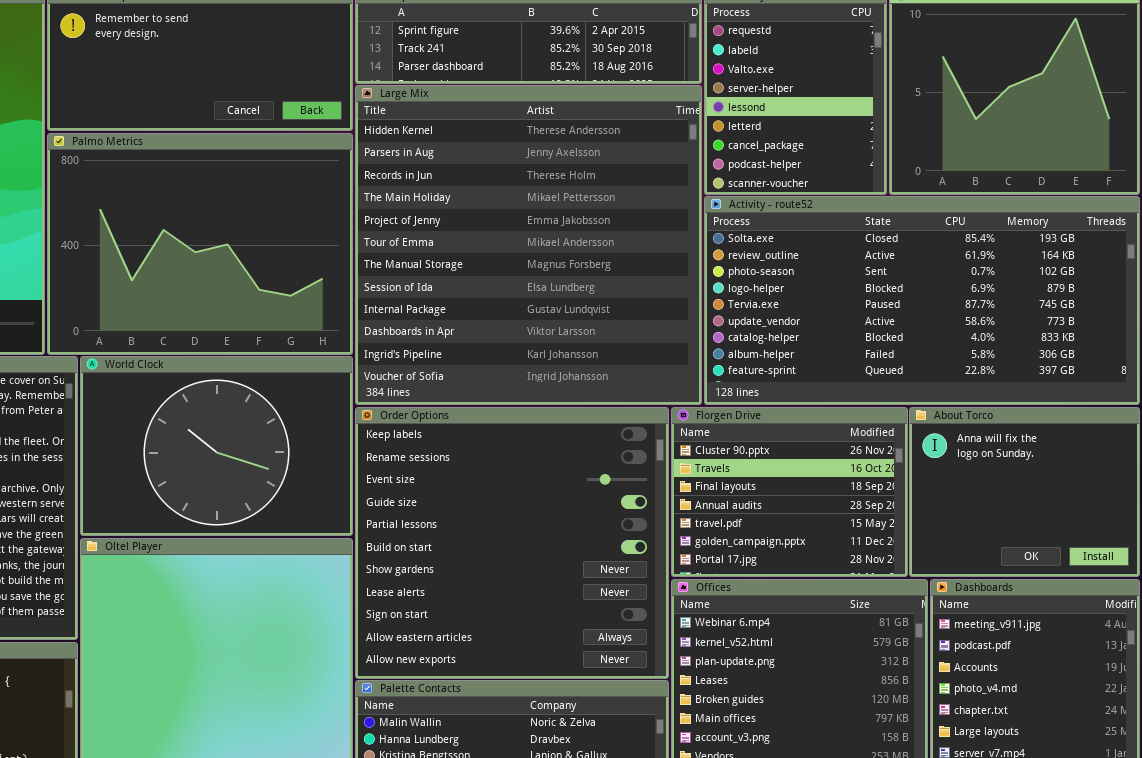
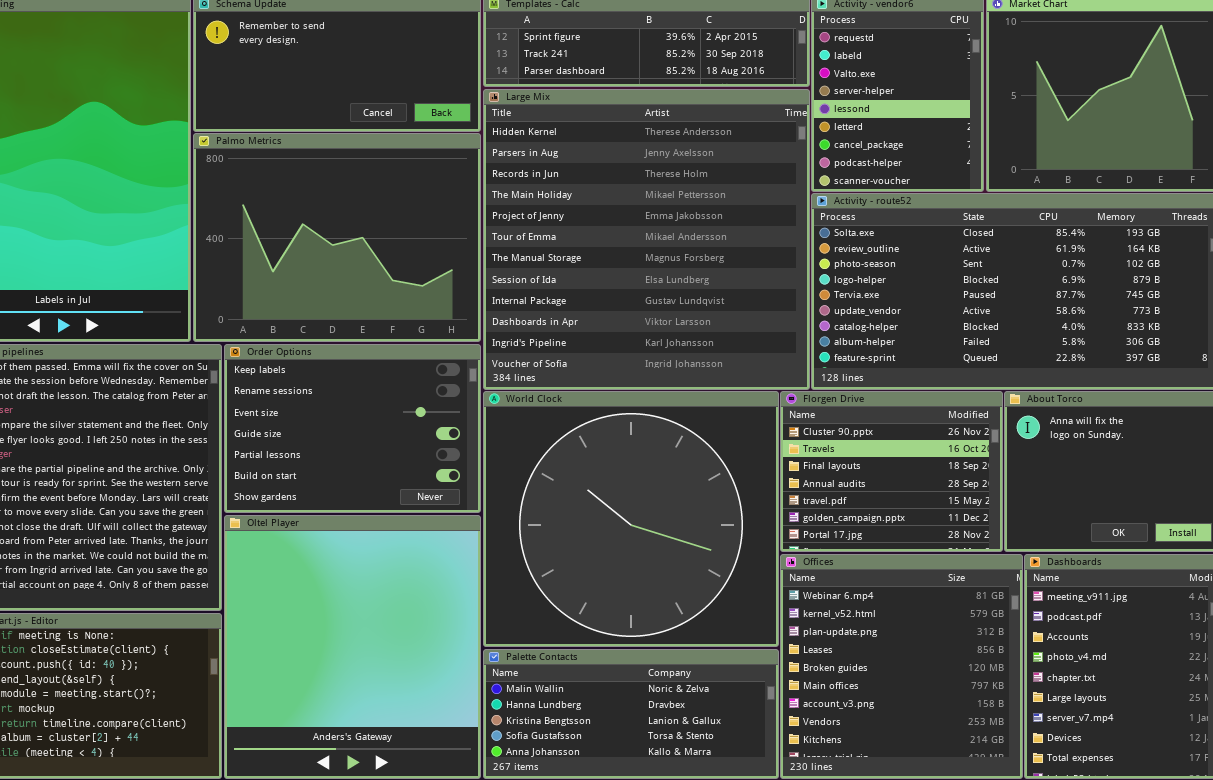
World Clock: [80,356,353,536] -> [483,391,779,647], moved, resized
Order Options: [355,407,669,679] -> [224,344,481,513], moved, resized

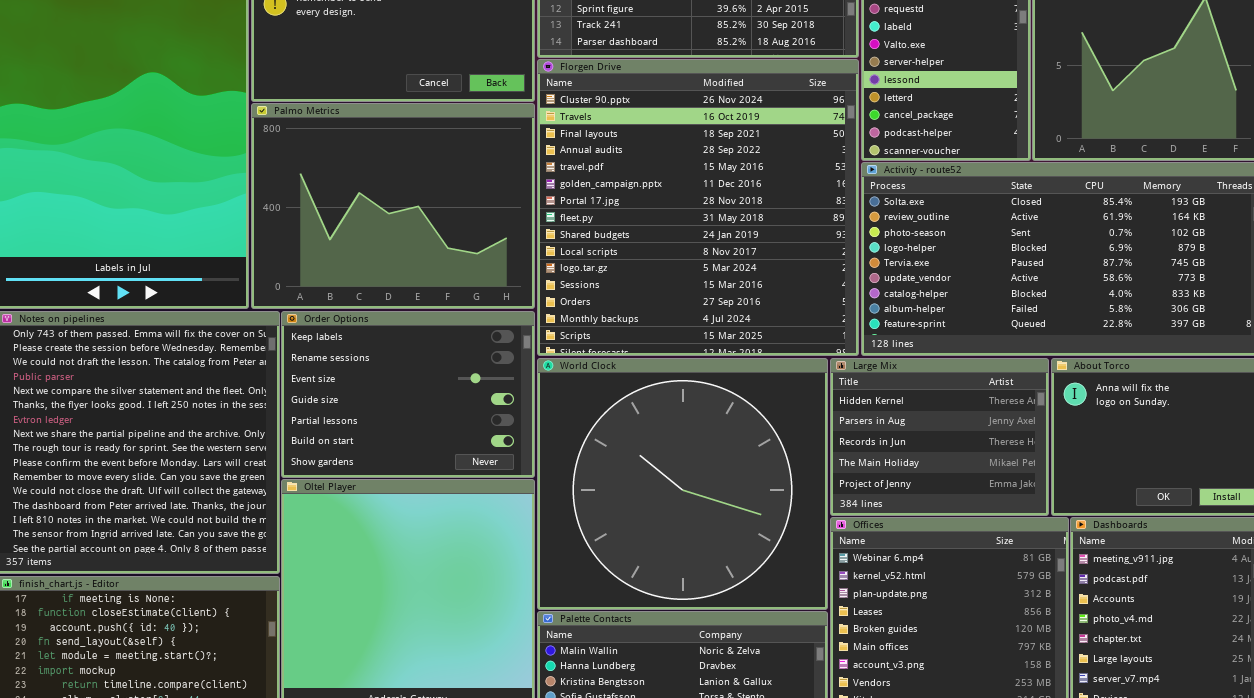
Large Mix: [483,89,810,390] -> [830,358,1049,516], moved, resized
Florgen Drive: [780,391,1003,552] -> [537,59,859,356], moved, resized

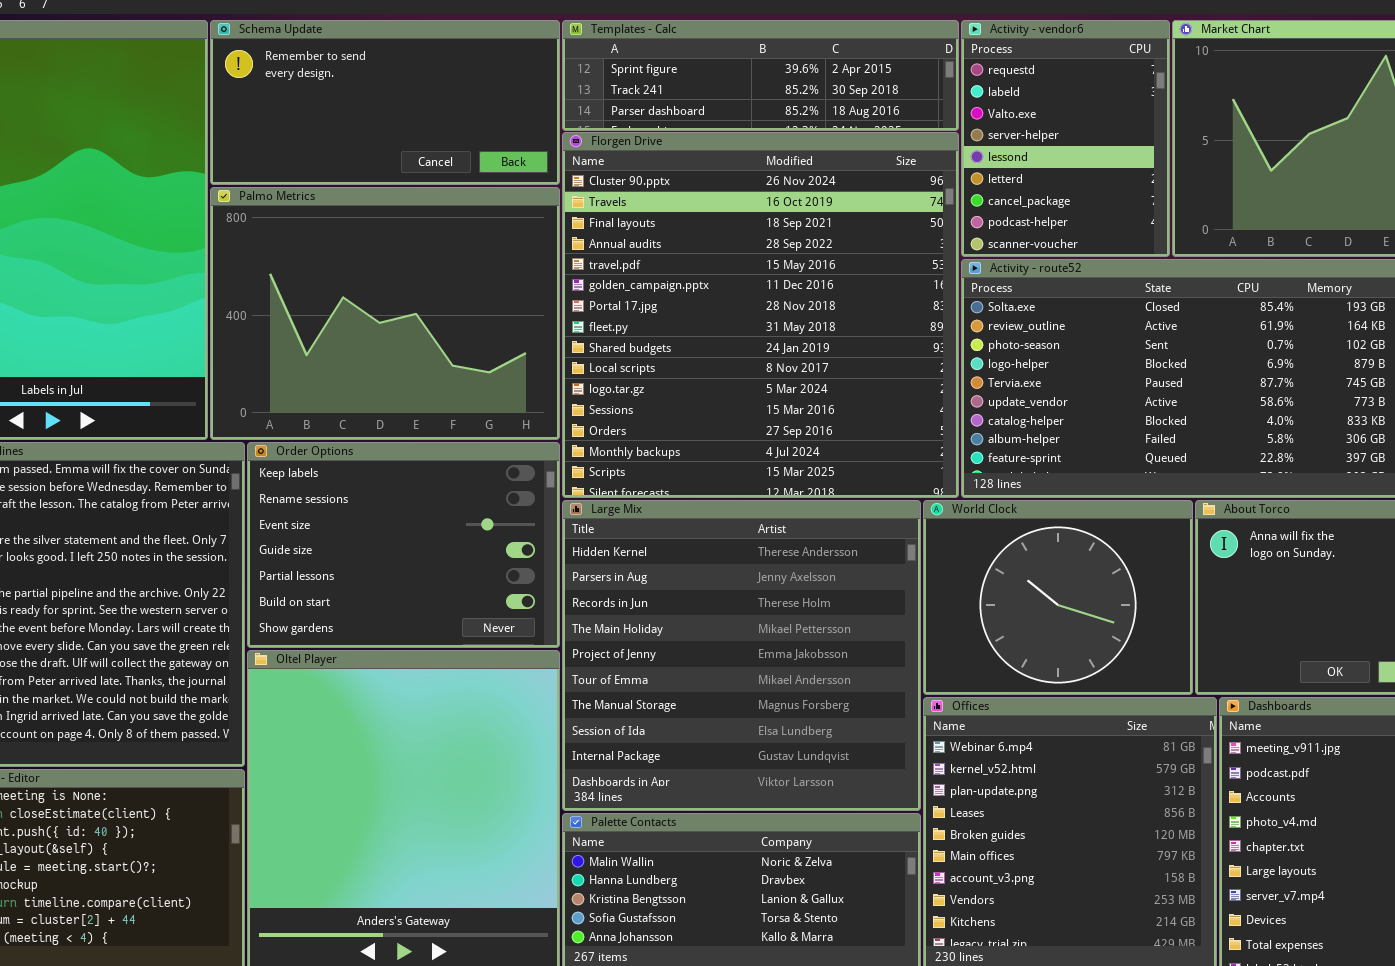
World Clock: [537,358,828,610] -> [923,500,1193,695], moved, resized
Large Mix: [830,358,1049,516] -> [562,500,921,811], moved, resized

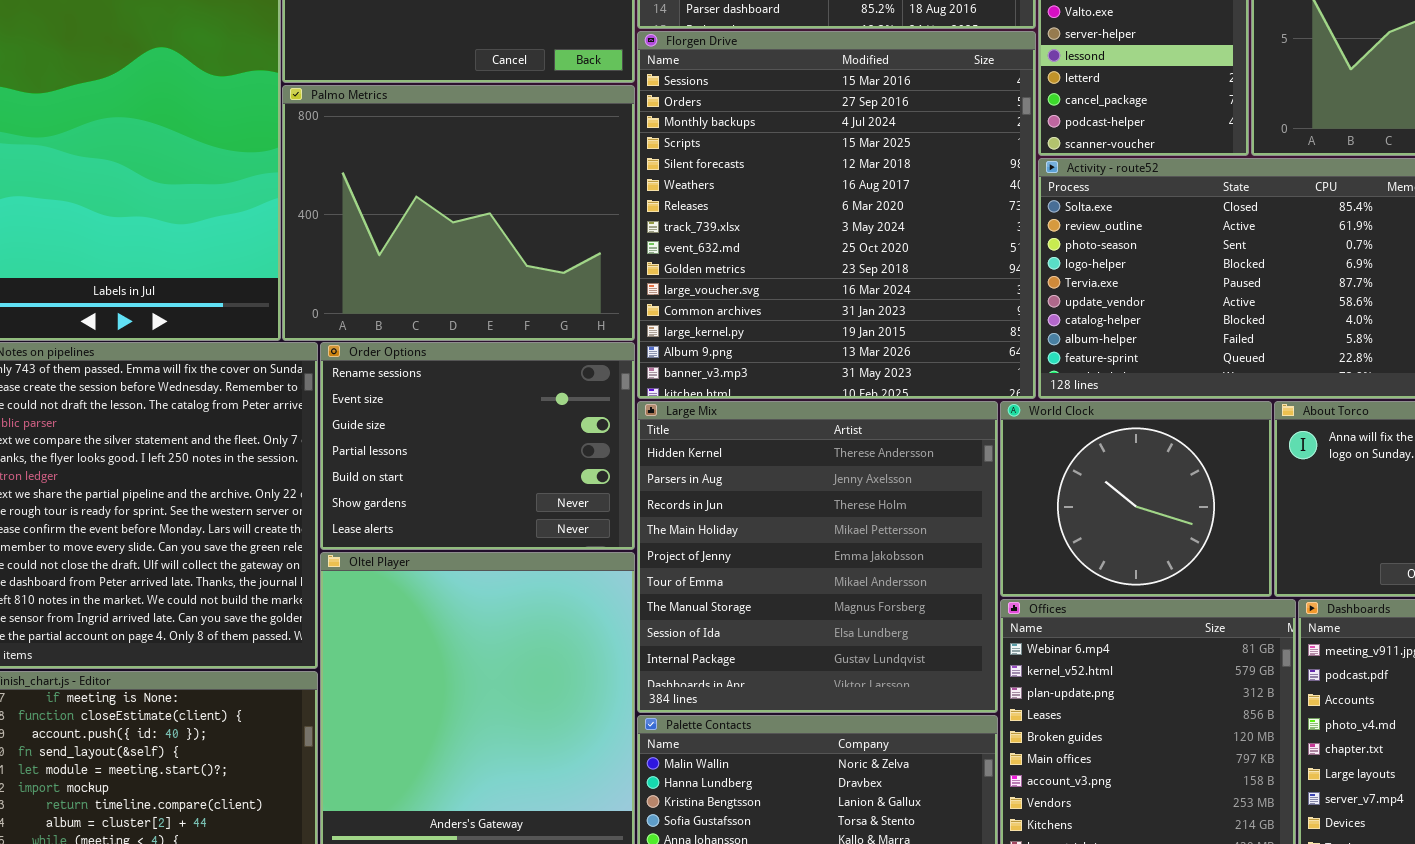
Florgen Drive: [562,132,959,498] -> [637,31,1036,399], scrolled down 11 rows
Order Options: [247,442,560,648] -> [320,342,635,550], scrolled down 1 row

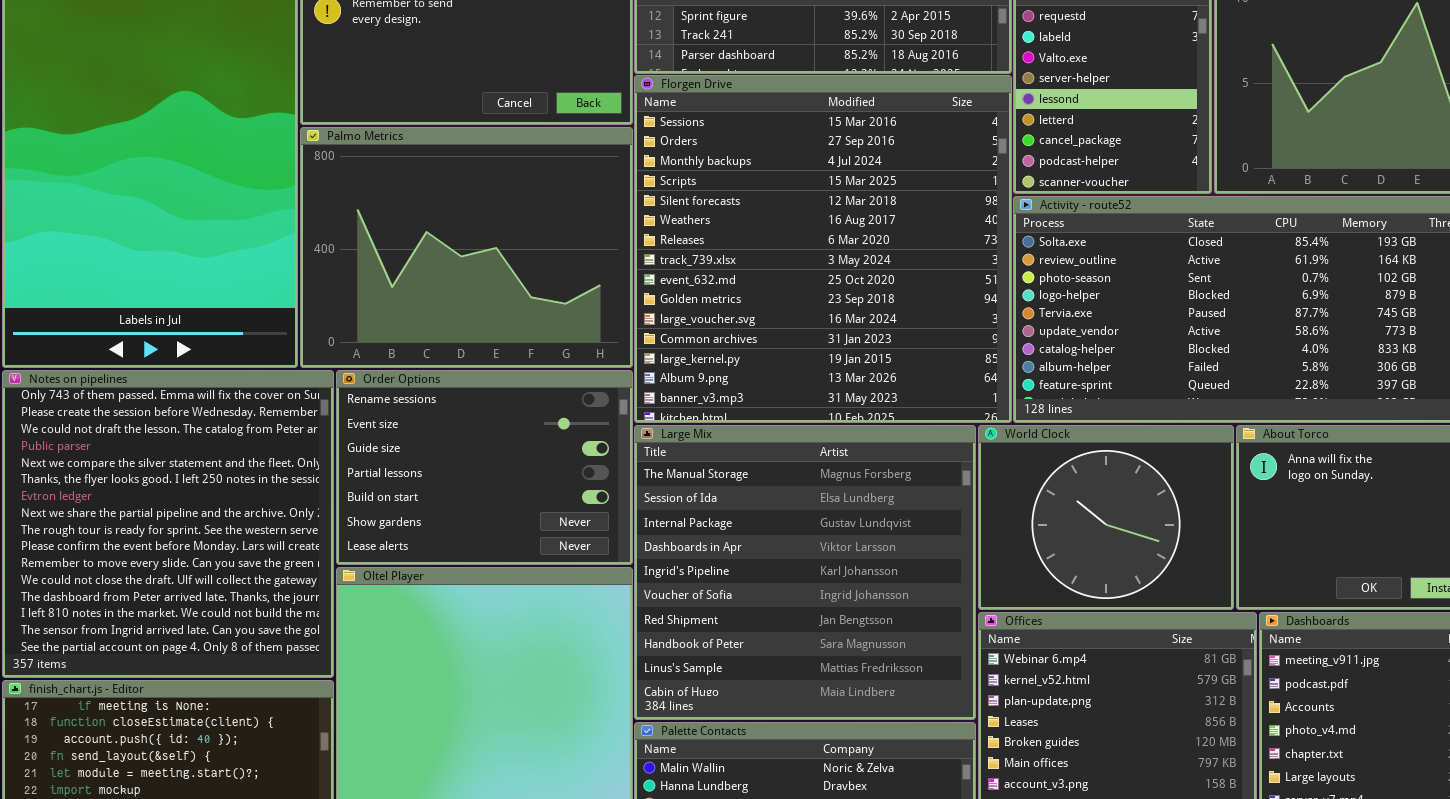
Large Mix: [637,401,998,713] -> [634,425,976,720], scrolled down 6 rows

